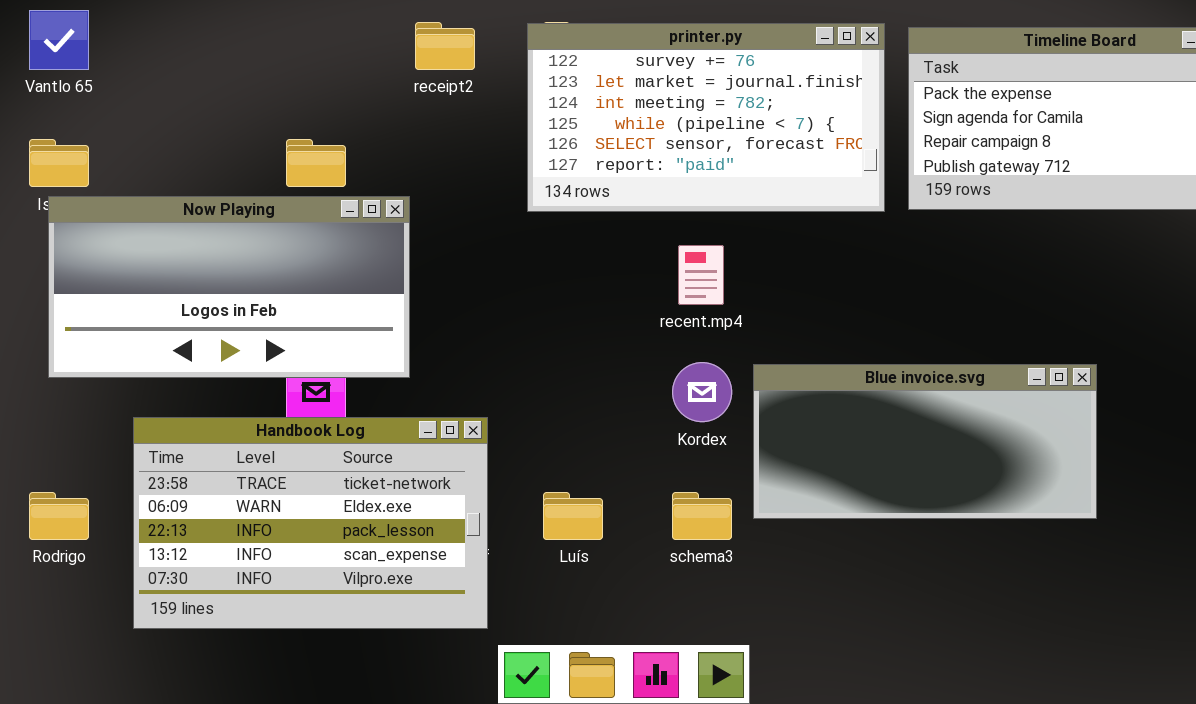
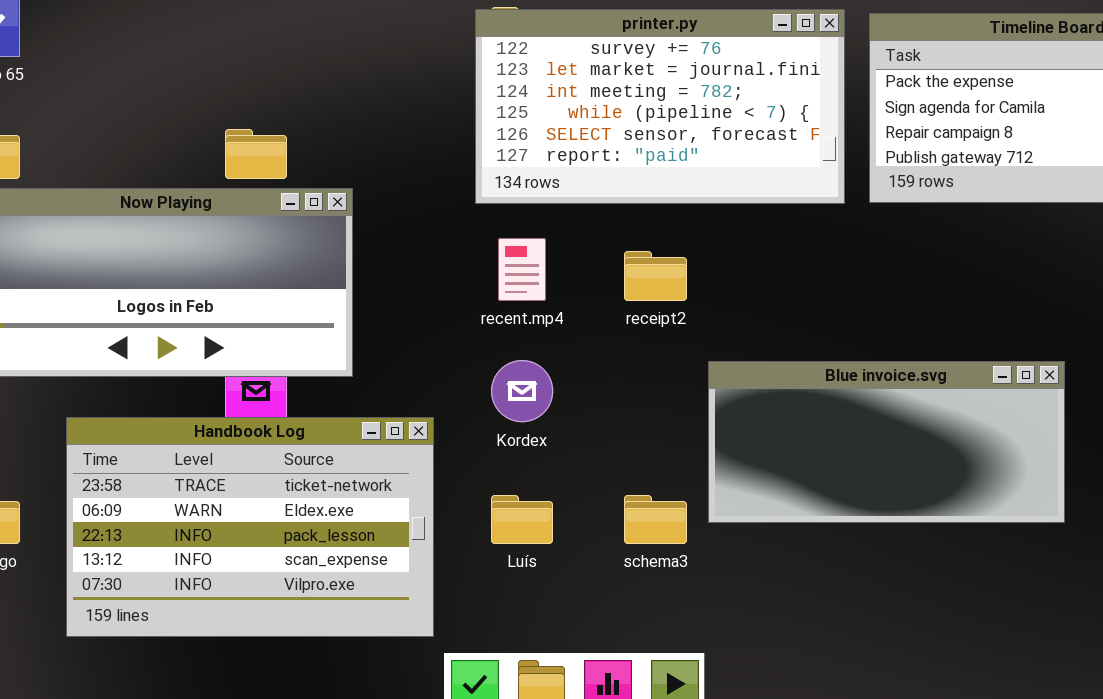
receipt2: [415,22,475,70] -> [624,251,687,301], moved
recent.mp4: [678,245,724,305] -> [498,238,546,301], moved
Kordex: [672,362,732,422] -> [491,360,553,422], moved

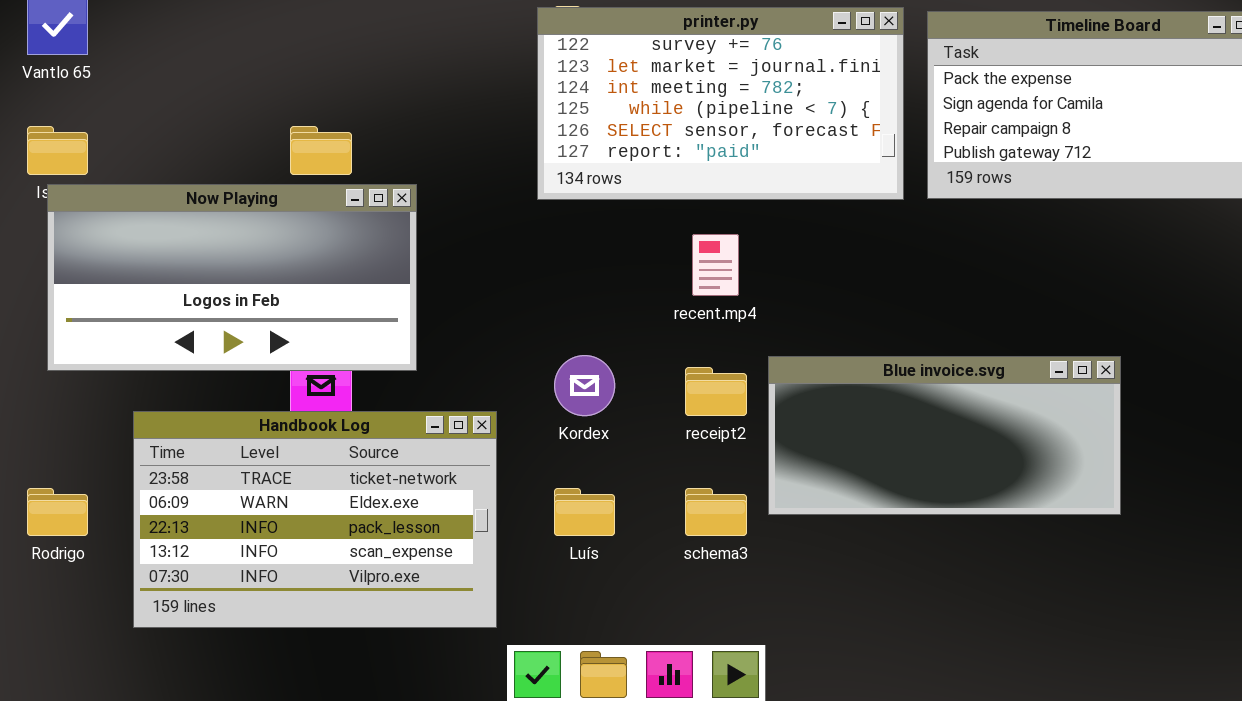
recent.mp4: [498,238,546,301] -> [692,234,739,296], moved
receipt2: [624,251,687,301] -> [685,367,747,416], moved

